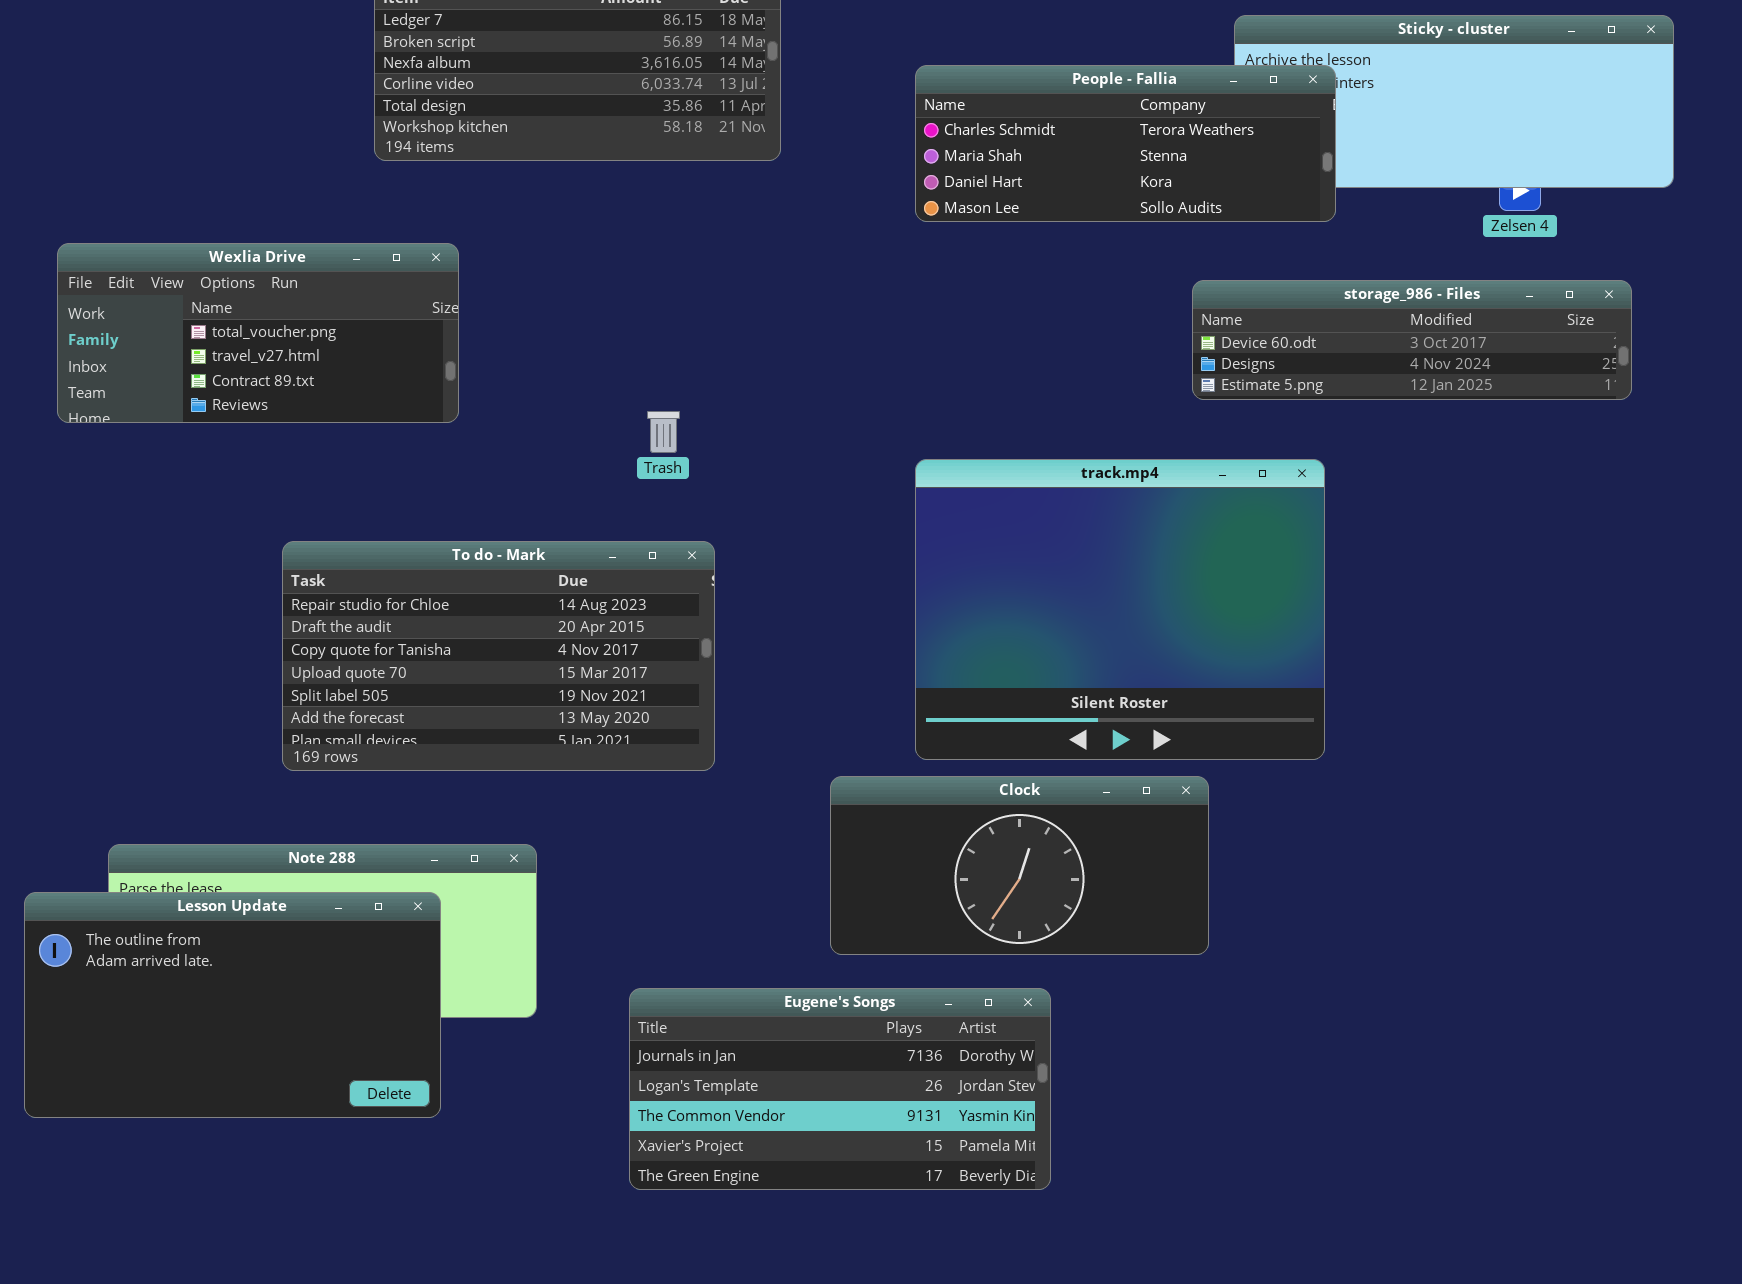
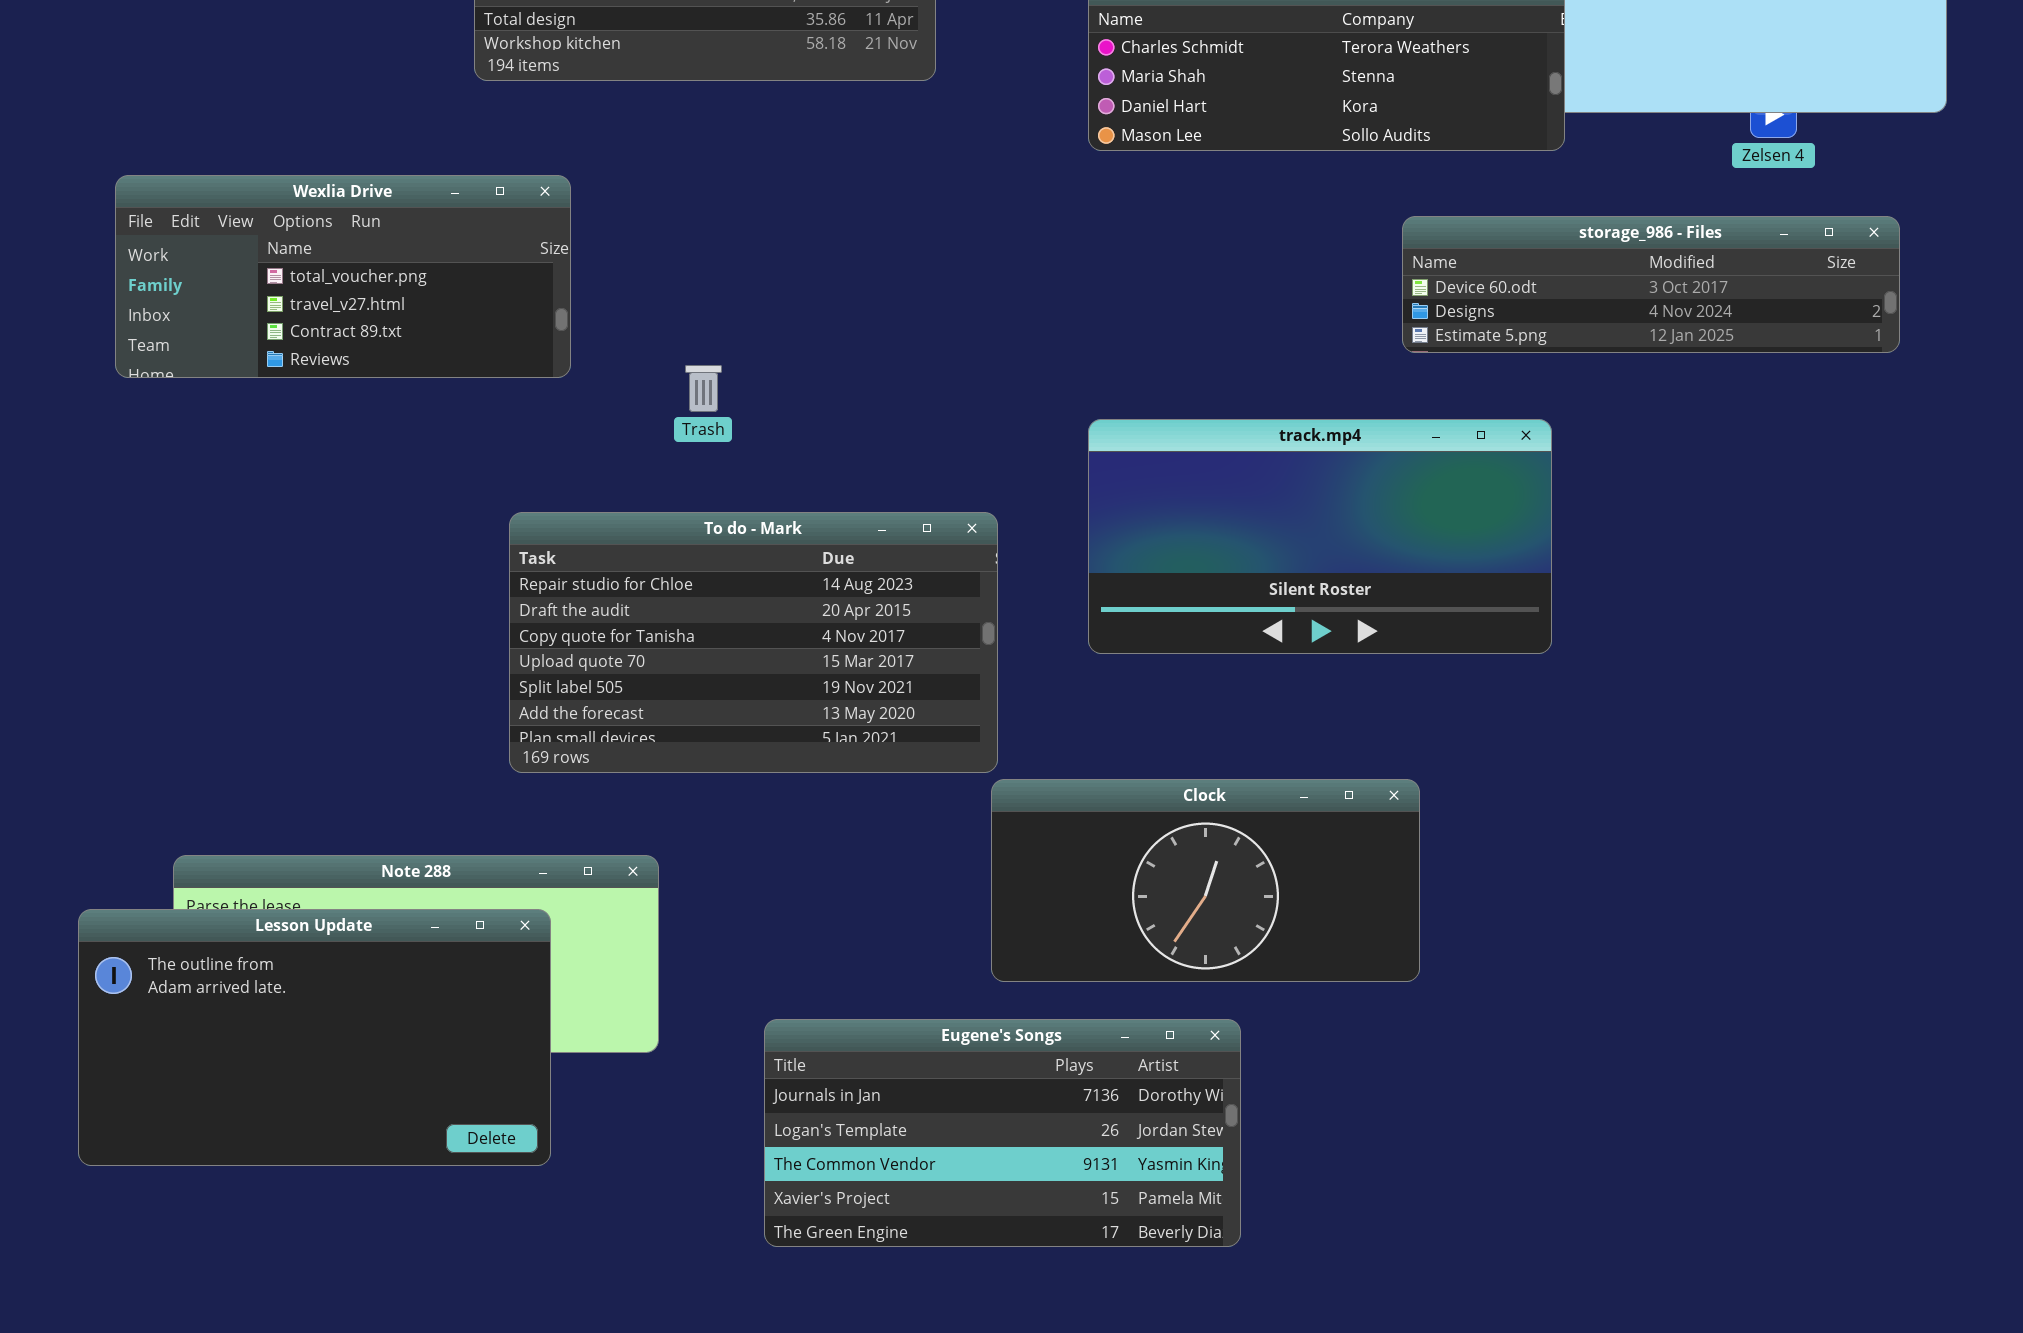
Trash: [647,411,680,453] -> [685,365,722,412], moved
track.mp4: [915,459,1325,760] -> [1088,419,1552,654], resized
To do - Mark: [282,541,715,771] -> [509,512,998,773], moved

